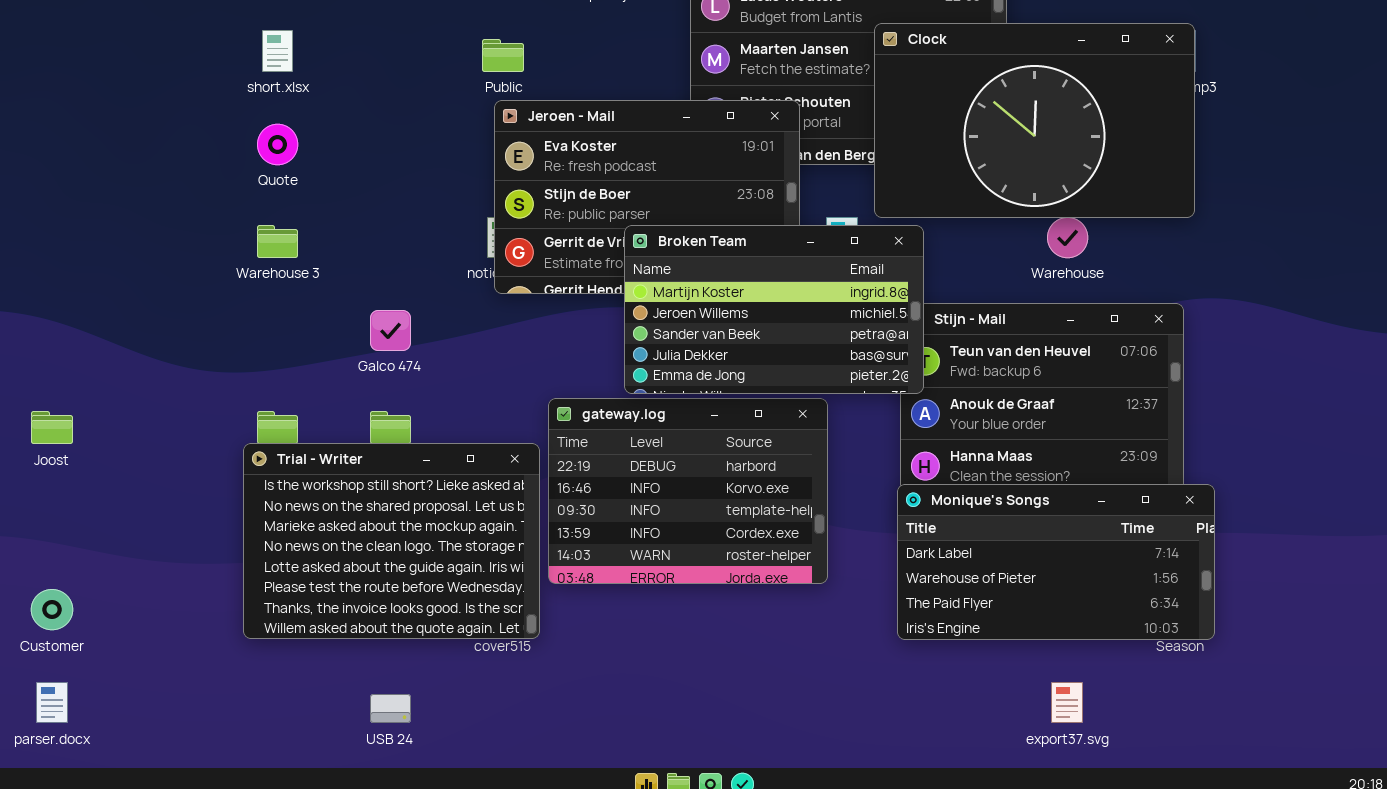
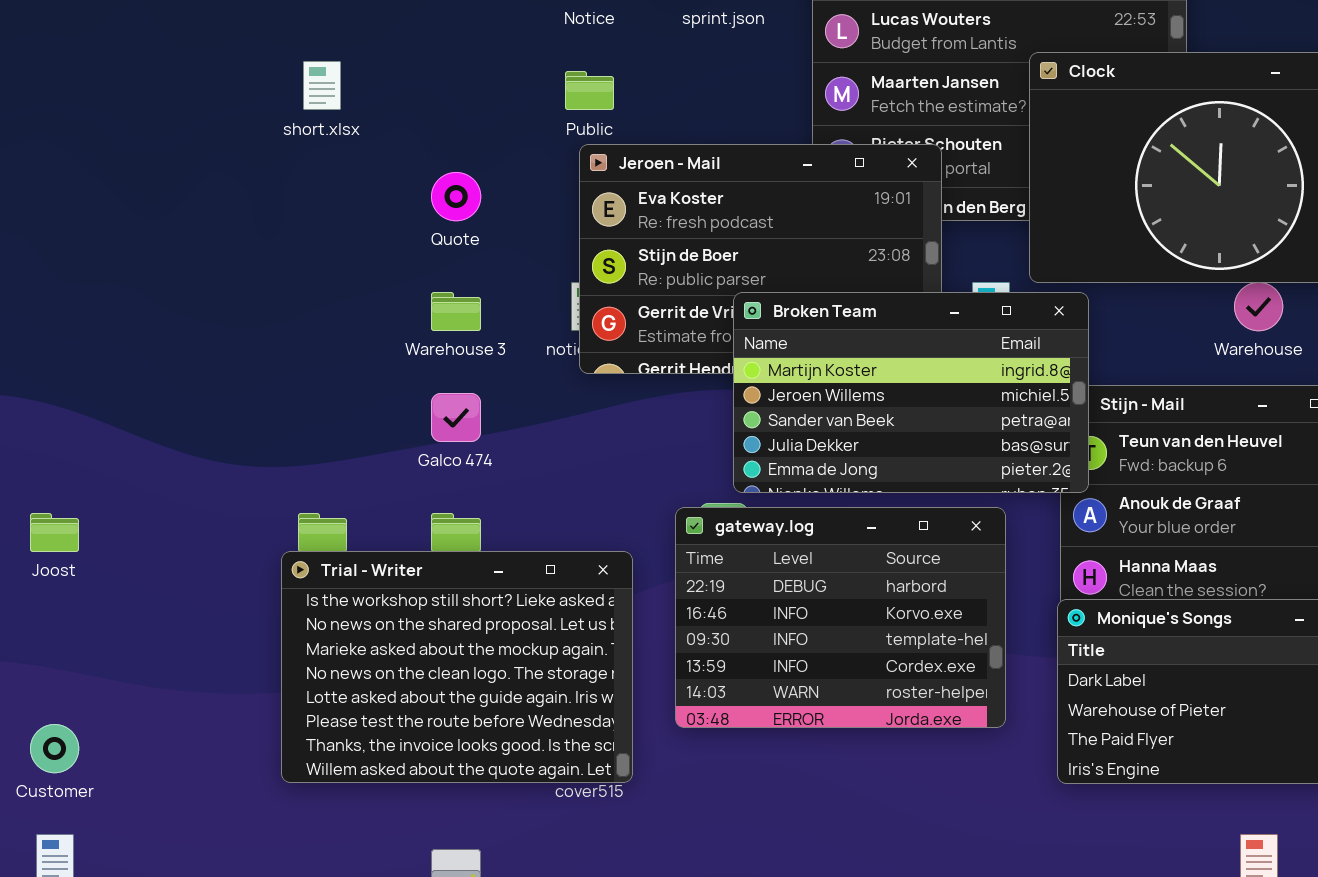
Quote: [257,124,298,165] -> [431,172,481,221], moved
Warehouse 3: [257,225,298,258] -> [431,292,481,331], moved
gateway.log: [548,398,828,584] -> [675,507,1006,728], moved

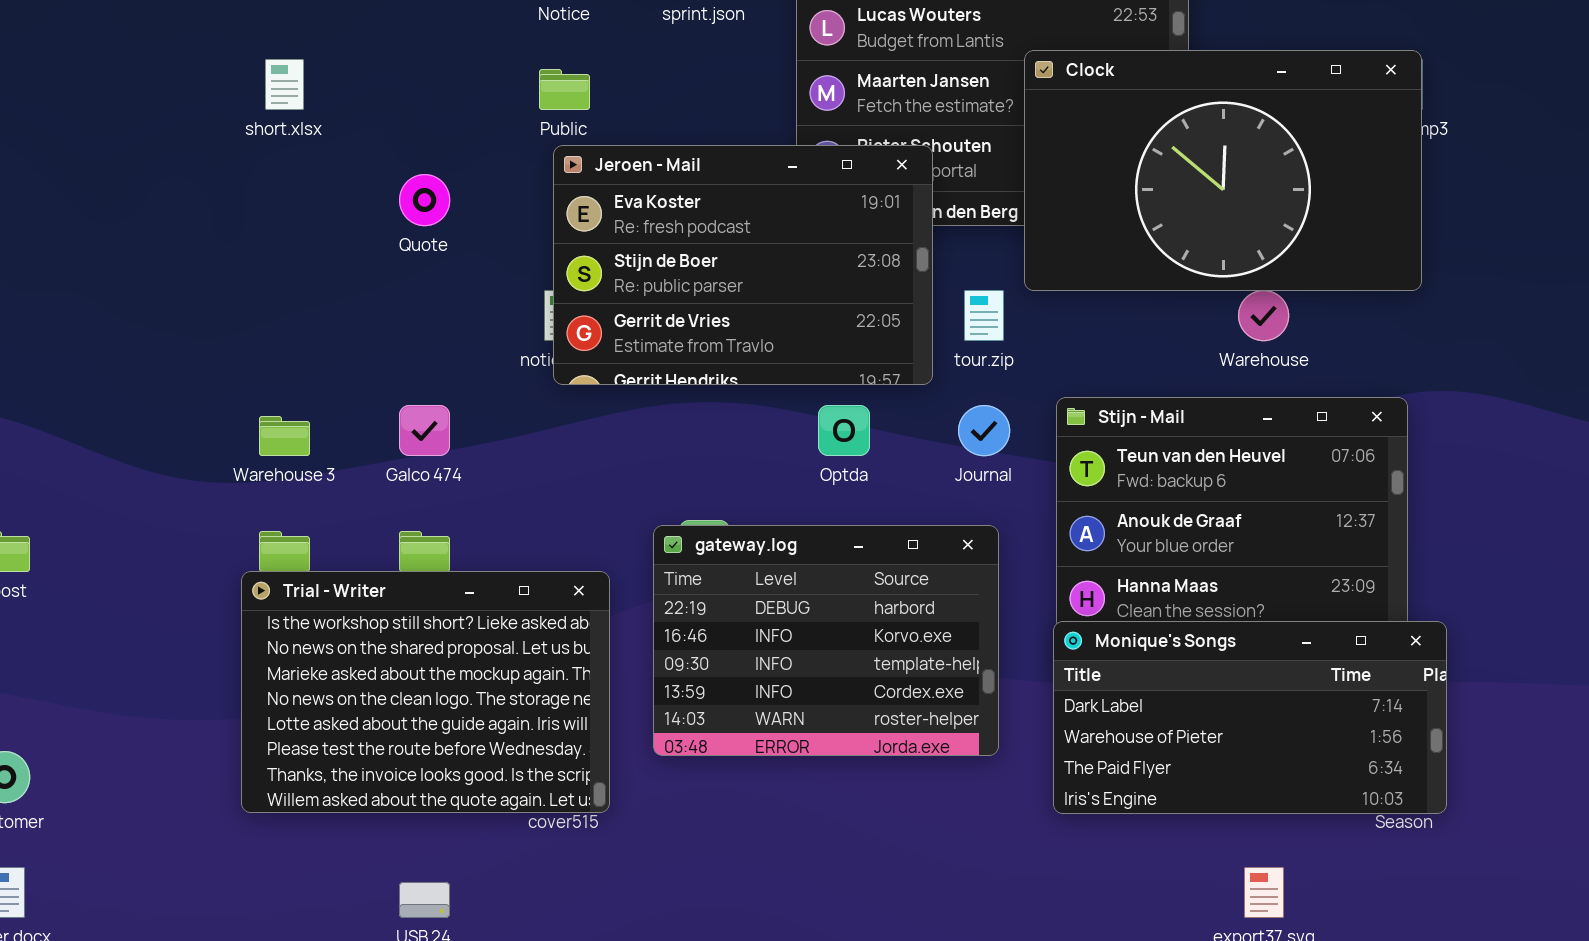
Warehouse 3: [431,292,481,331] -> [259,416,310,456], moved
Broken Team: [733,292,1089,493] -> none, closed

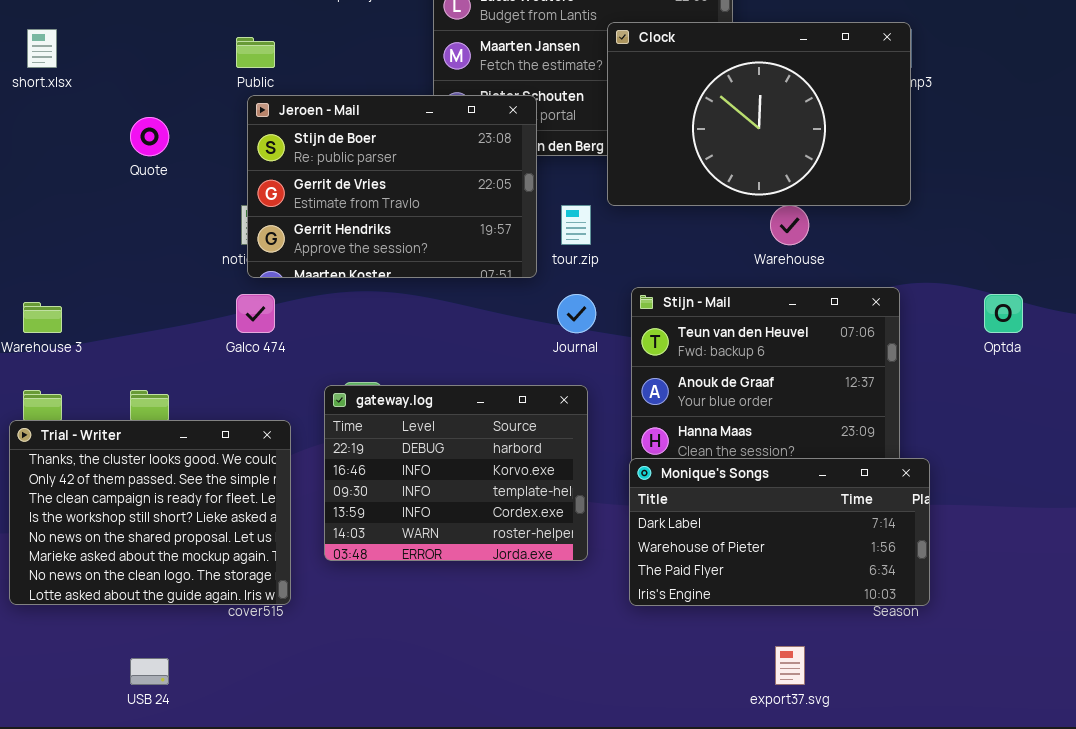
Jeroen - Mail: [553,145,933,385] -> [247,95,537,278], scrolled down 1 row
Galco 474: [399,405,450,456] -> [236,294,275,333], moved
Optda: [818,405,870,456] -> [984,294,1023,333], moved
Trial - Writer: [241,571,610,813] -> [9,420,291,605], scrolled up 3 rows

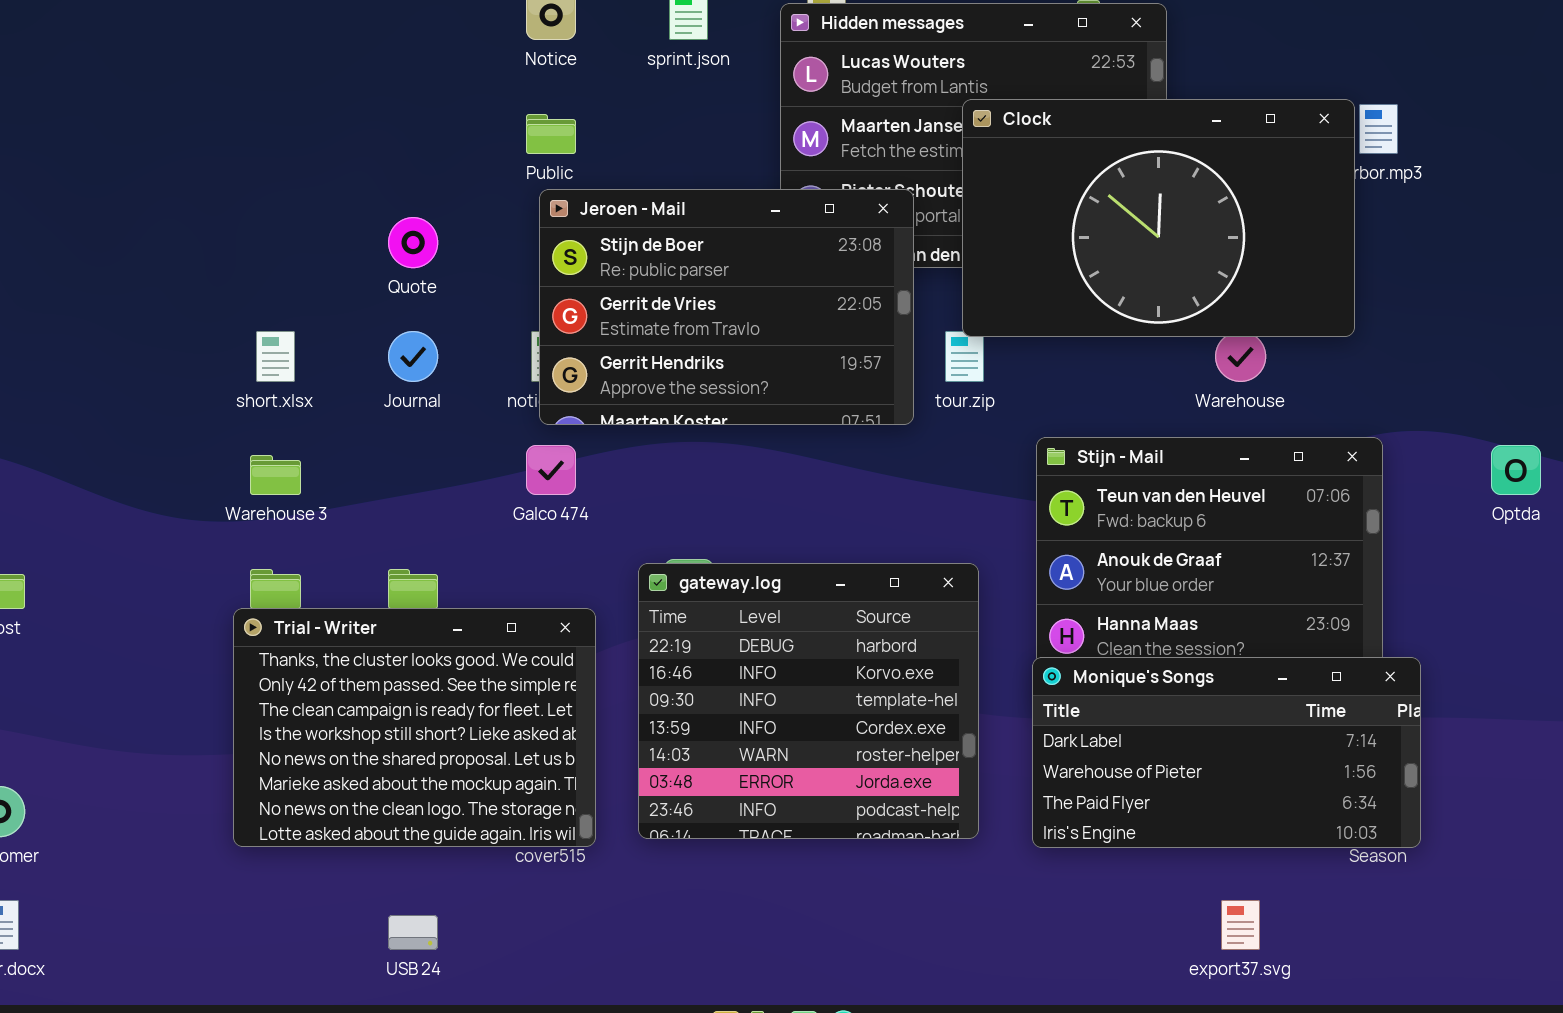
Clock: [607,22,911,206] -> [962,99,1355,337], moved
short.xlsx: [27,29,57,68] -> [256,331,295,382], moved
Journal: [557,294,596,333] -> [388,331,438,382], moved
gateway.log: [324,385,588,561] -> [638,563,979,839], resized

